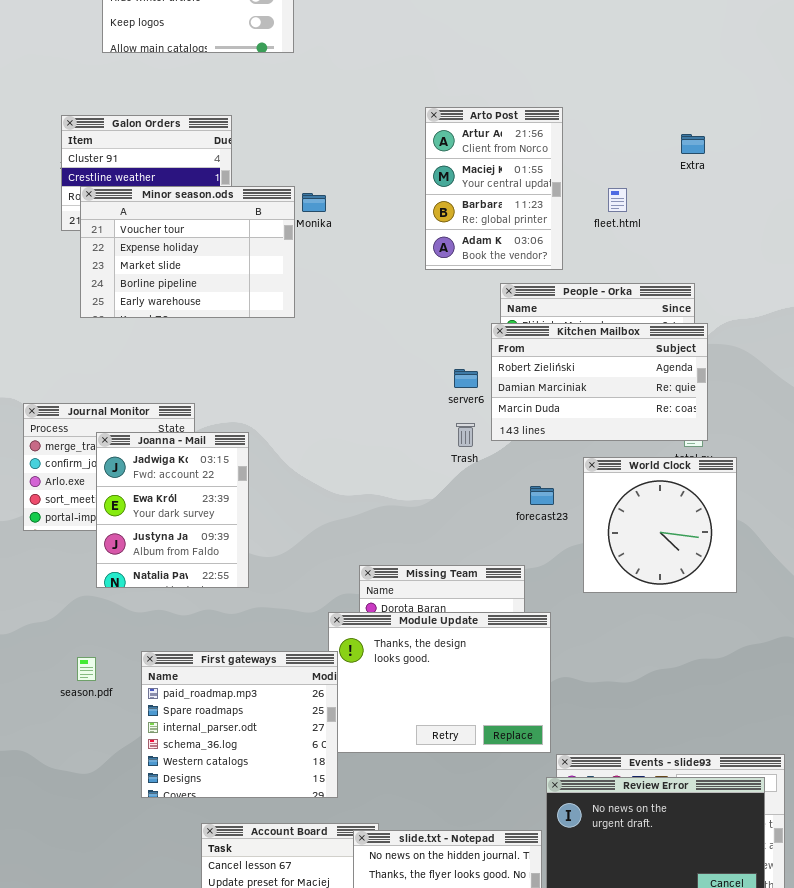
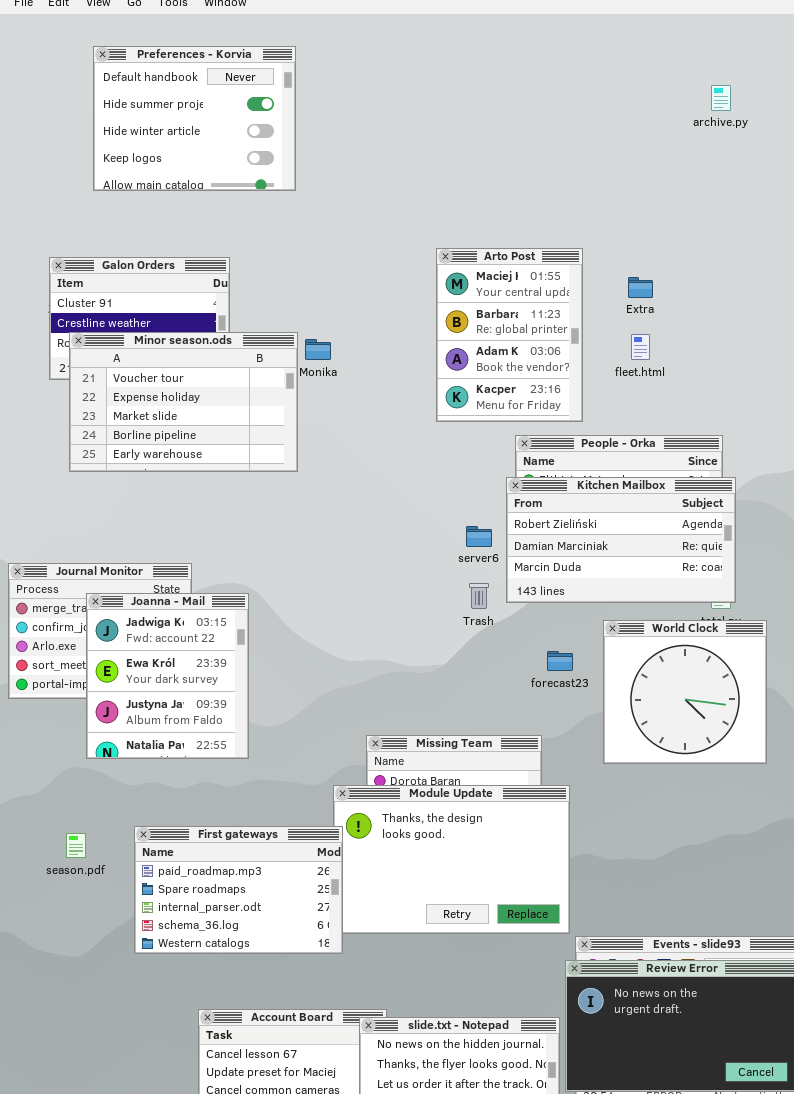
Arto Post: [425,107,563,270] -> [436,248,583,422], scrolled down 1 row
Extra: [681,134,705,154] -> [628,277,653,298], moved
First gateways: [141,651,338,798] -> [134,826,343,954], resized

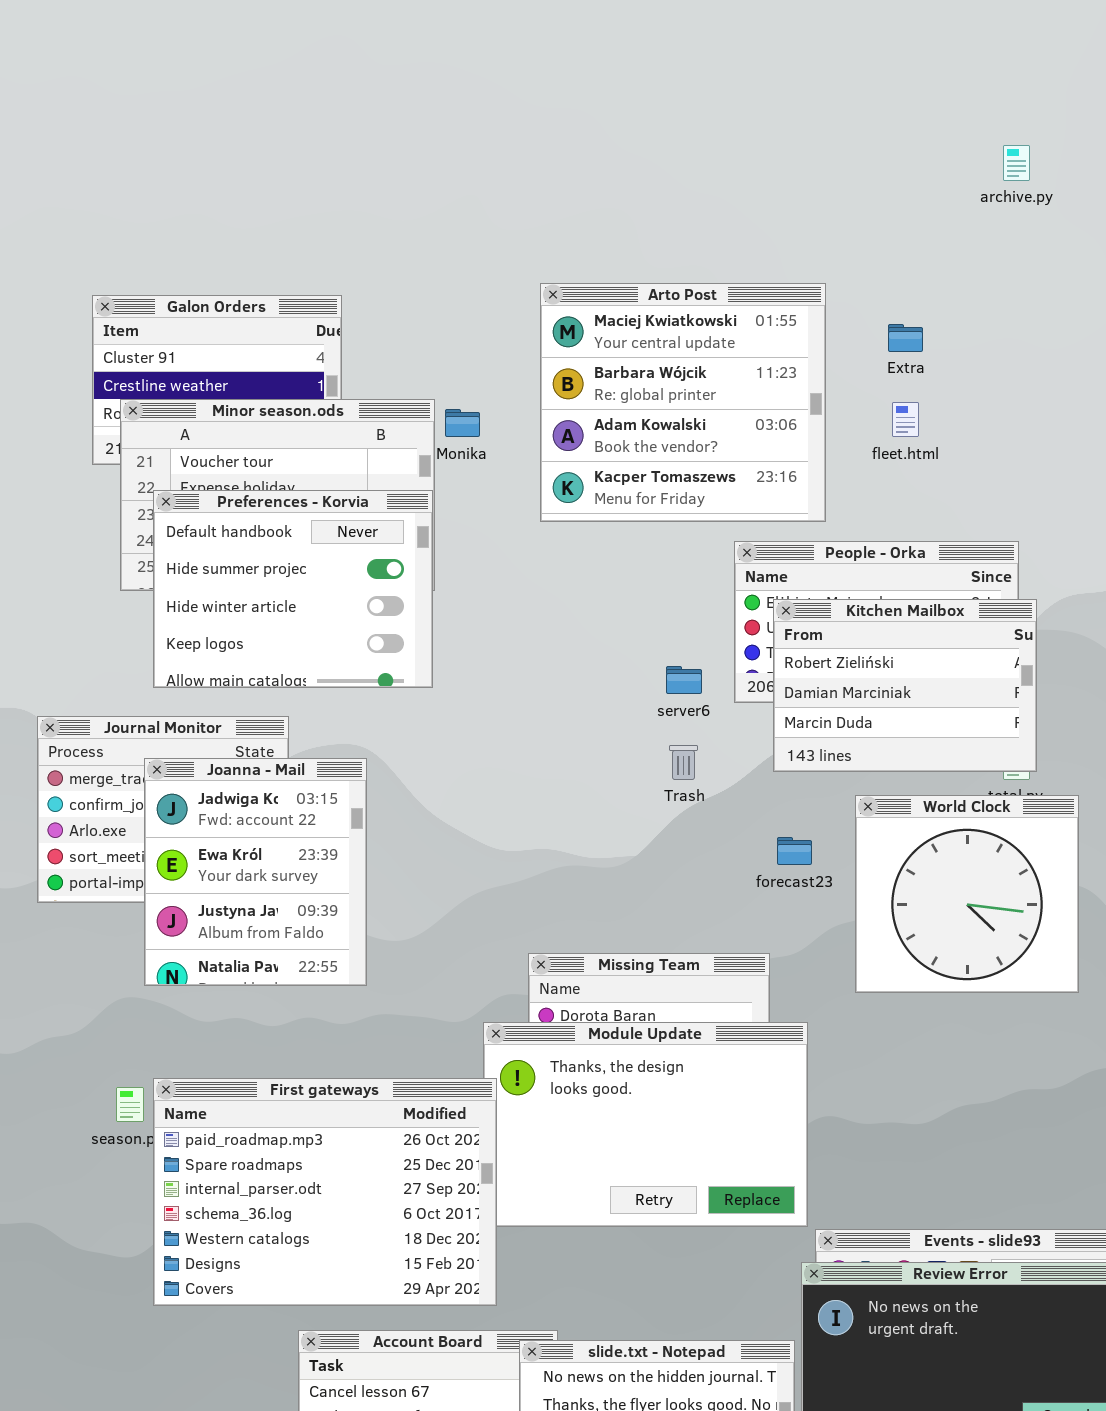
Preferences - Korvia: [93,46,296,191] -> [153,490,433,688], moved
archive.py: [711,85,731,111] -> [1003,145,1030,181], moved
Arto Post: [436,248,583,422] -> [540,283,826,522], resized
Kitchen Mailbox: [506,477,736,603] -> [773,599,1037,772], resized
First gateways: [134,826,343,954] -> [153,1078,497,1306], resized

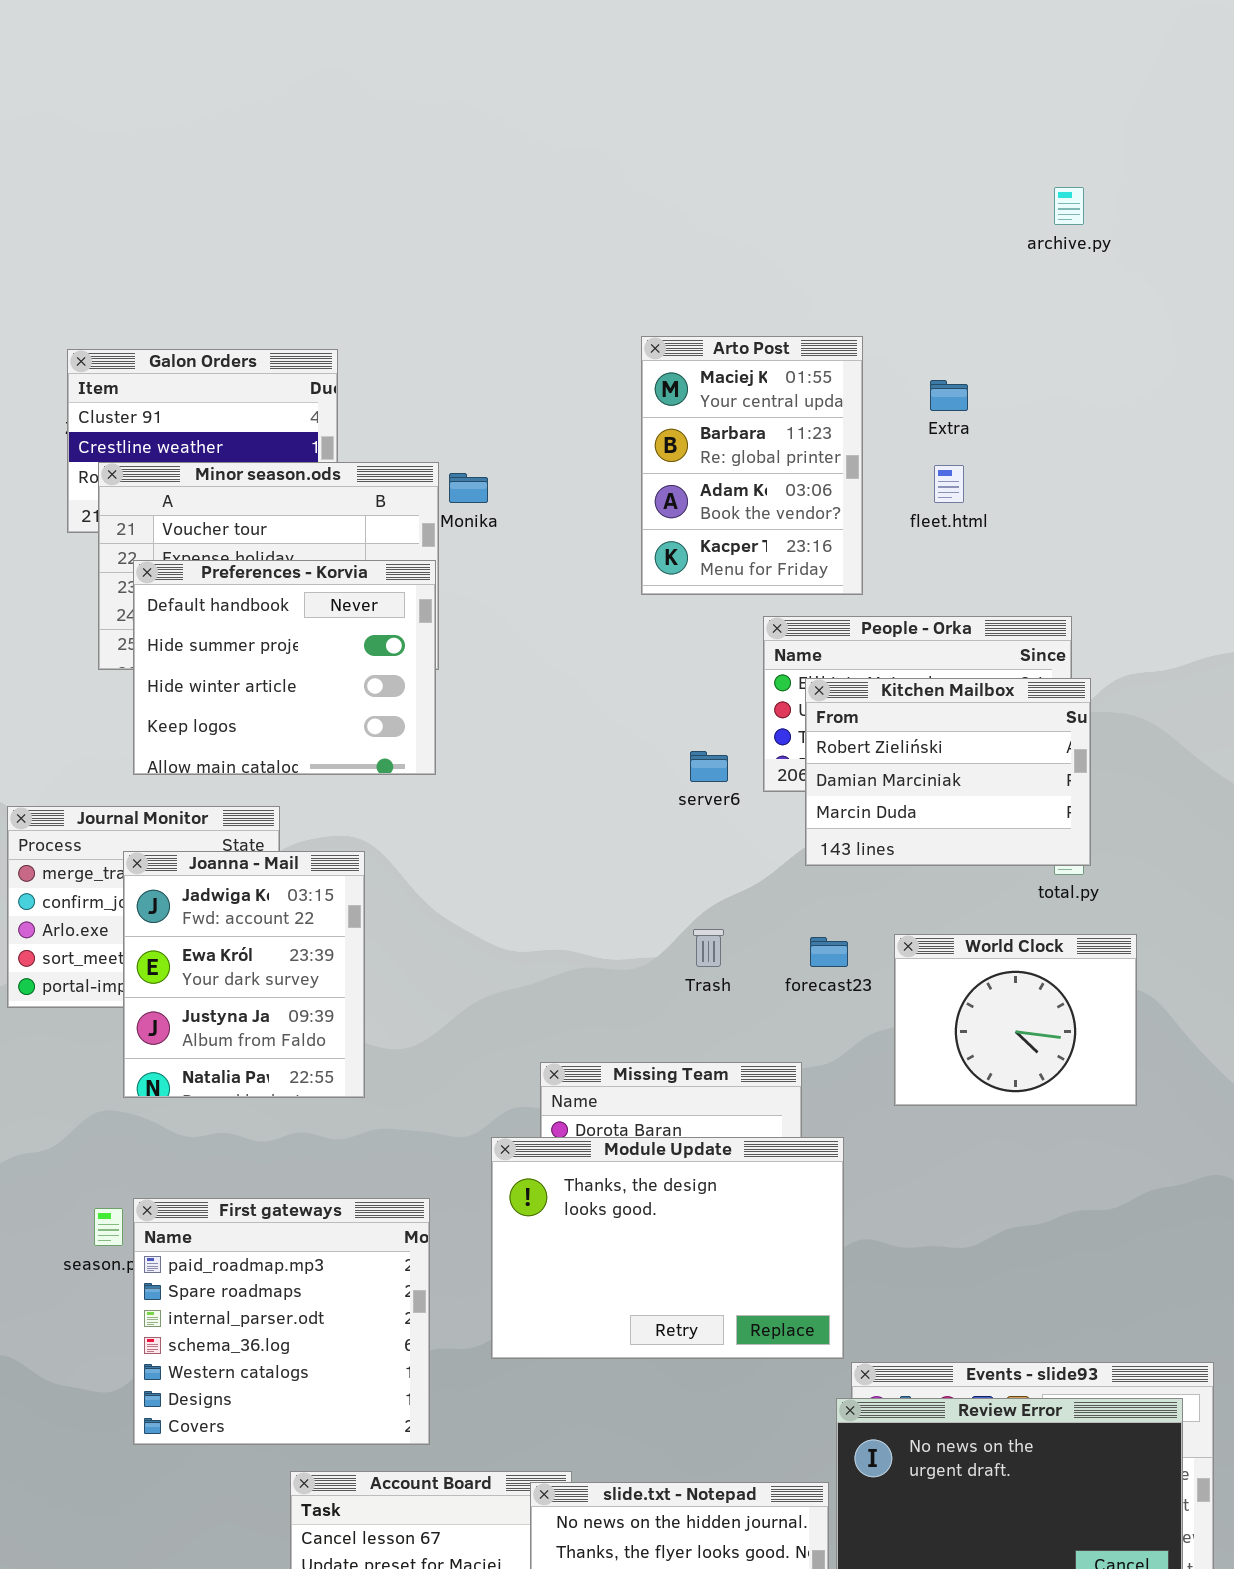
Arto Post: [540,283,826,522] -> [641,336,863,595], resized
Trash: [669,745,698,780] -> [693,929,724,967], moved
World Clock: [855,795,1079,993] -> [894,934,1137,1106], resized
First gateways: [153,1078,497,1306] -> [133,1198,430,1445], resized

